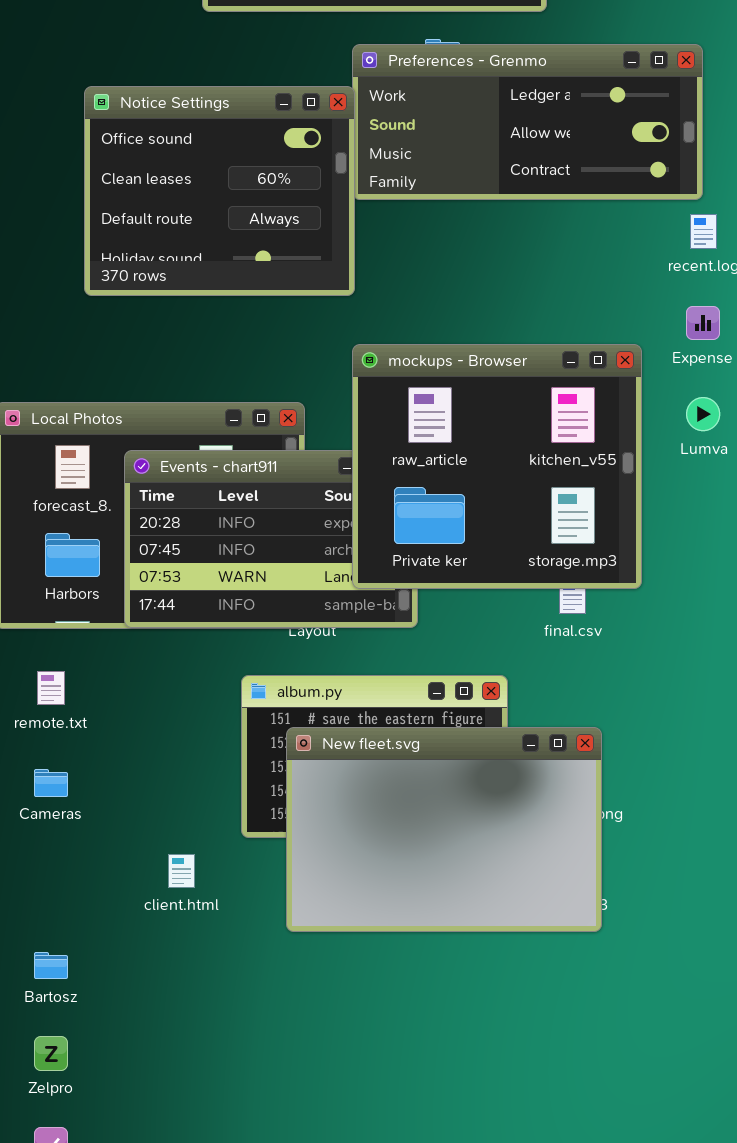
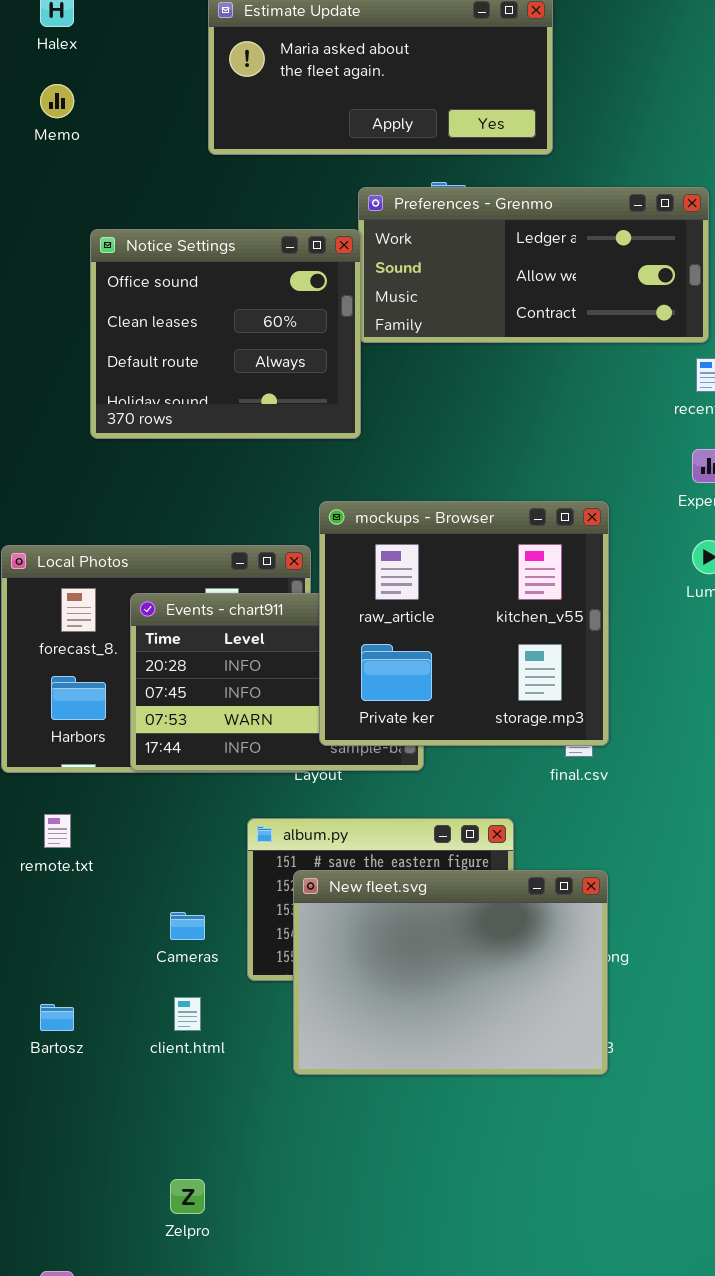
mockups - Browser: [352,344,642,589] -> [319,501,609,746], moved
Cameras: [34,769,68,797] -> [170,912,205,940], moved
Bartosz: [34,952,68,979] -> [40,1004,74,1031], moved
Zelpro: [34,1036,68,1071] -> [170,1179,205,1214], moved

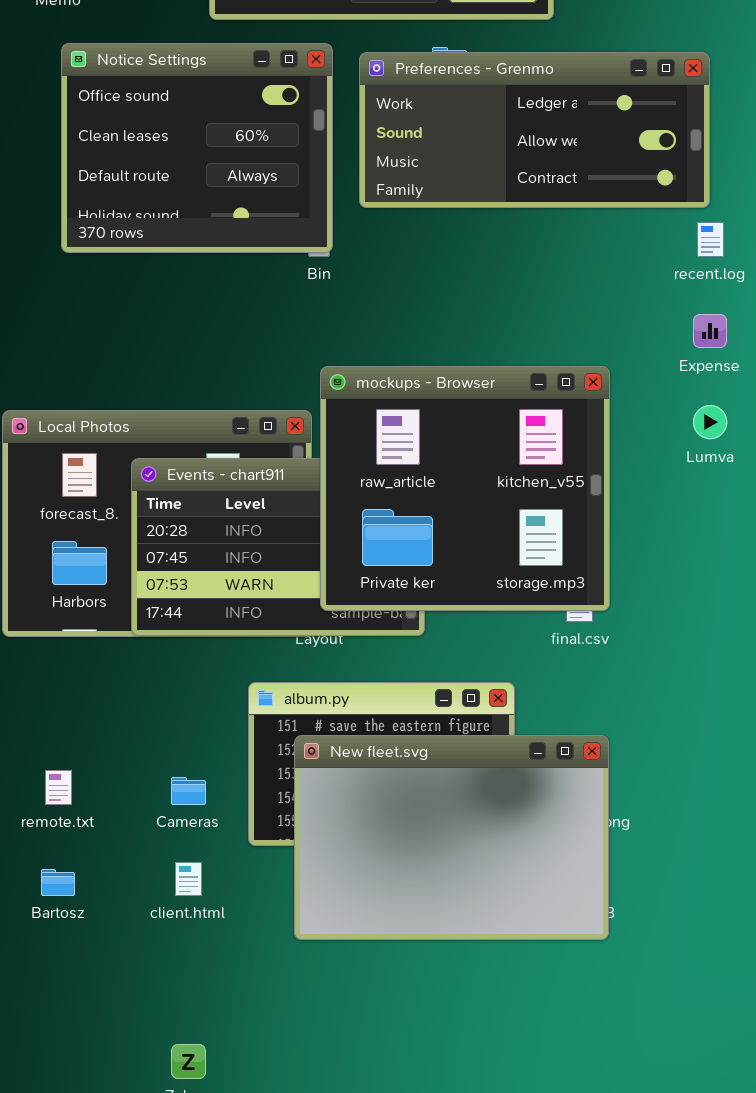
Notice Settings: [90,229,361,439] -> [61,43,333,253], moved
remote.txt: [44,814,71,848] -> [45,770,72,805], moved

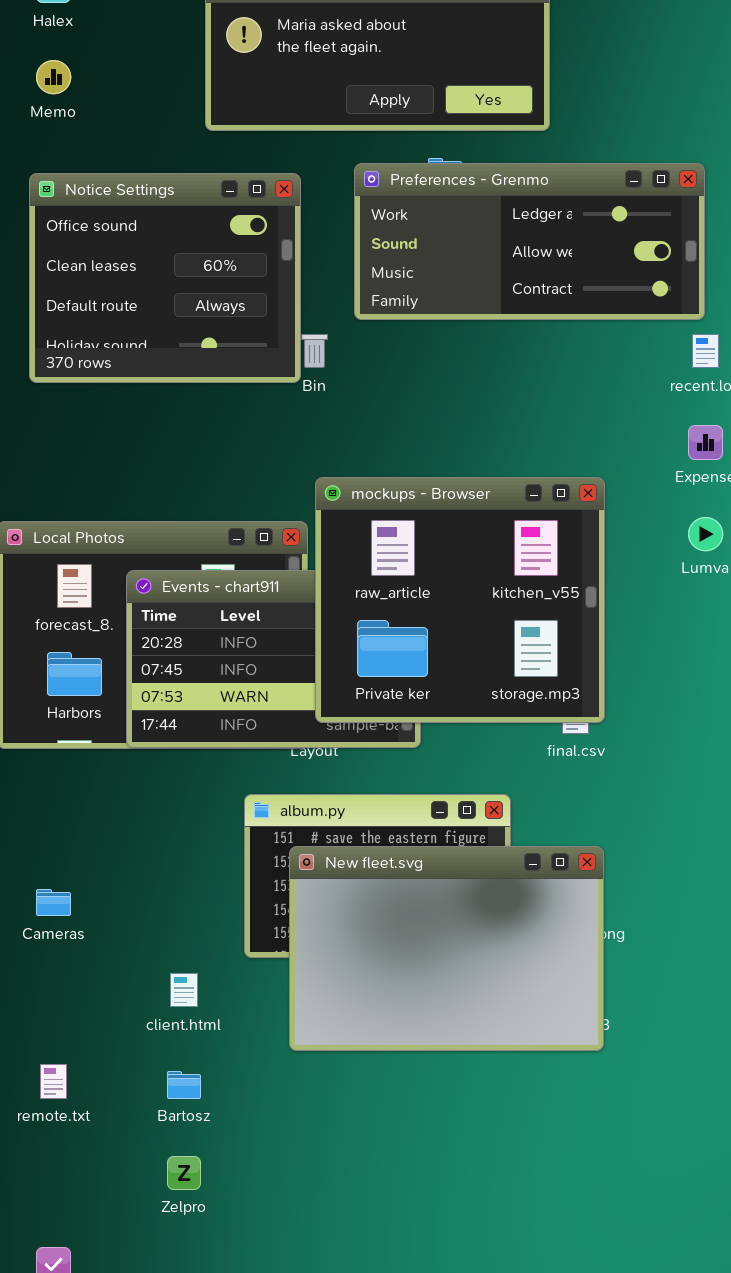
Notice Settings: [61,43,333,253] -> [29,173,301,383], moved
remote.txt: [45,770,72,805] -> [40,1064,67,1099], moved
Cameras: [171,777,206,805] -> [36,889,71,916], moved
Bartosz: [41,869,75,896] -> [167,1071,201,1099], moved

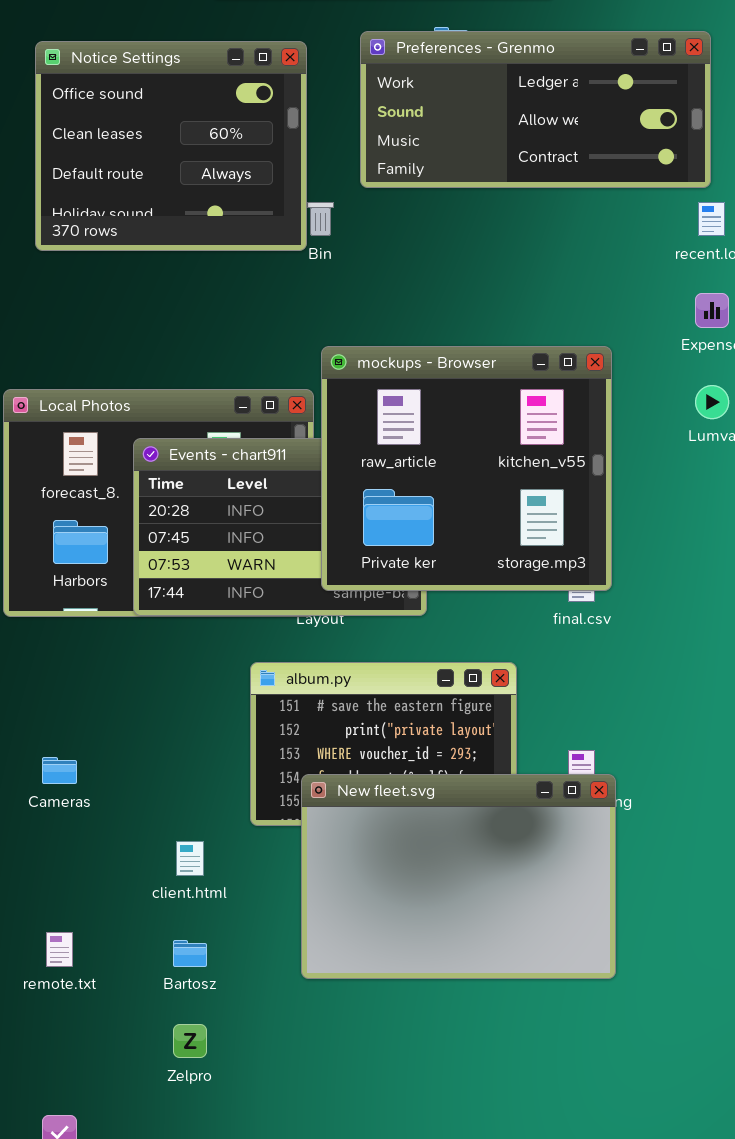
New fleet.svg: [289,846,604,1051] -> [301,774,616,979], moved

